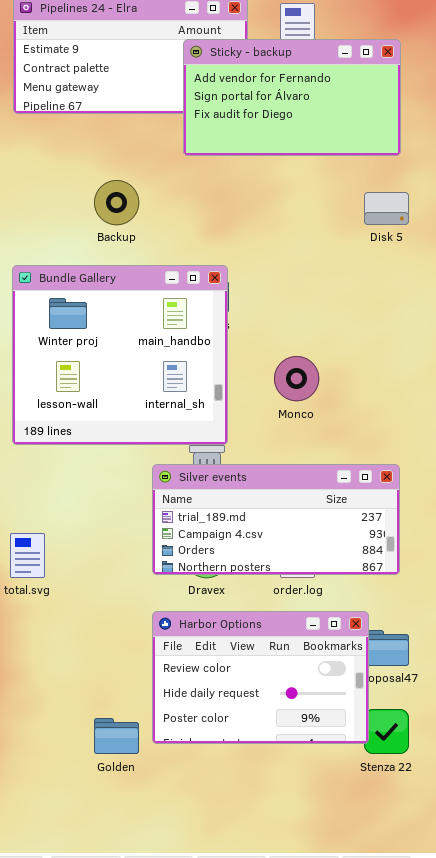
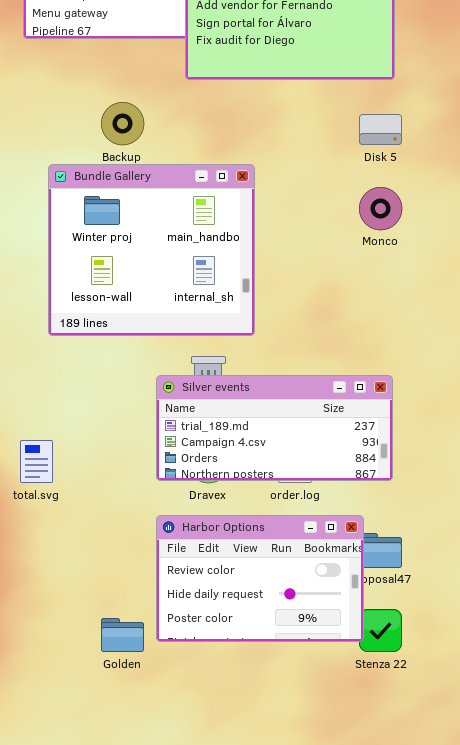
Bundle Gallery: [12,265,228,445] -> [48,164,255,336], moved
Monco: [274,356,319,401] -> [359,187,402,230], moved

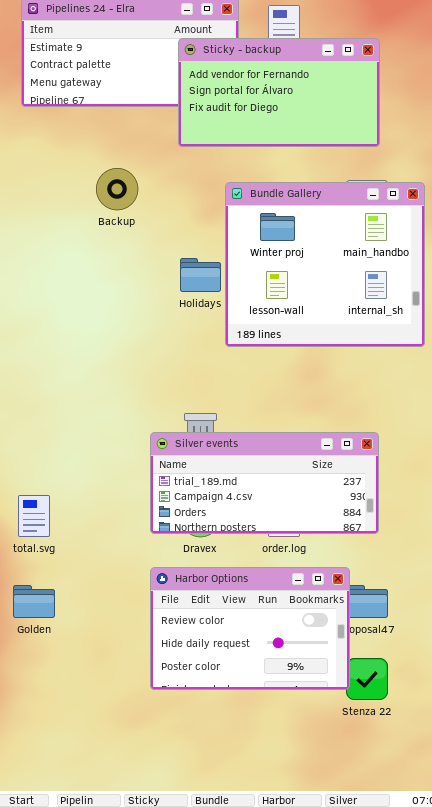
Bundle Gallery: [48,164,255,336] -> [225,182,425,347], moved
Golden: [101,618,144,652] -> [13,585,55,618], moved

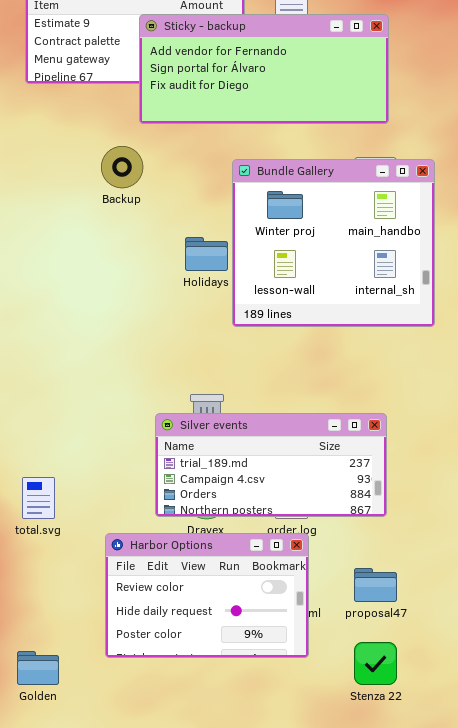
Sticky - backup: [178,38,380,147] -> [139,14,389,124], resized
Harbor Options: [150,567,350,690] -> [105,533,309,658], moved
Golden: [13,585,55,618] -> [17,651,59,685], moved

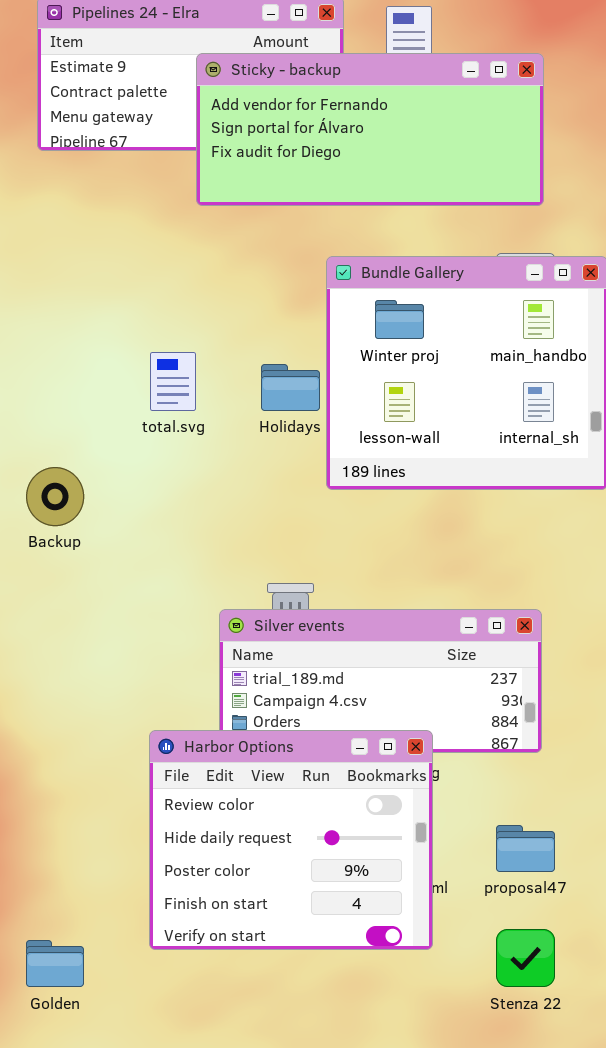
Backup: [101,146,143,188] -> [26,467,84,526], moved
total.svg: [22,477,55,519] -> [150,352,196,411], moved
Harbor Options: [105,533,309,658] -> [149,730,433,950], resized

